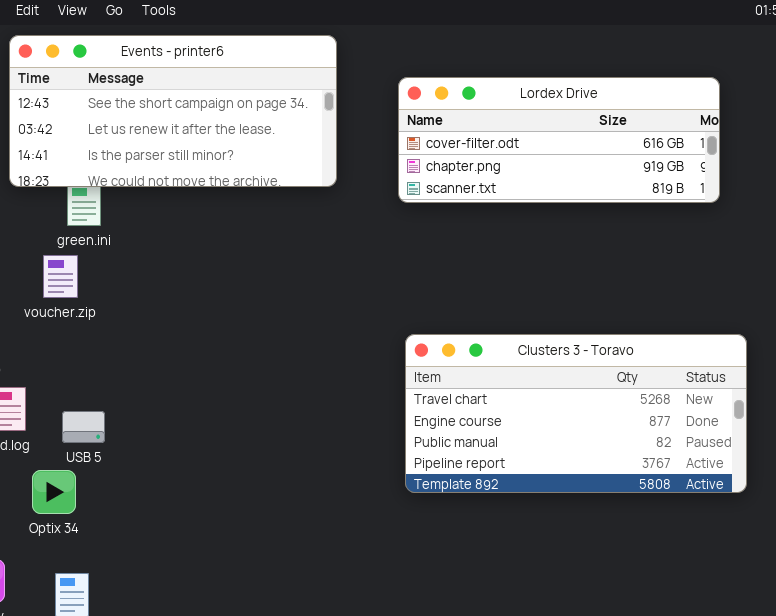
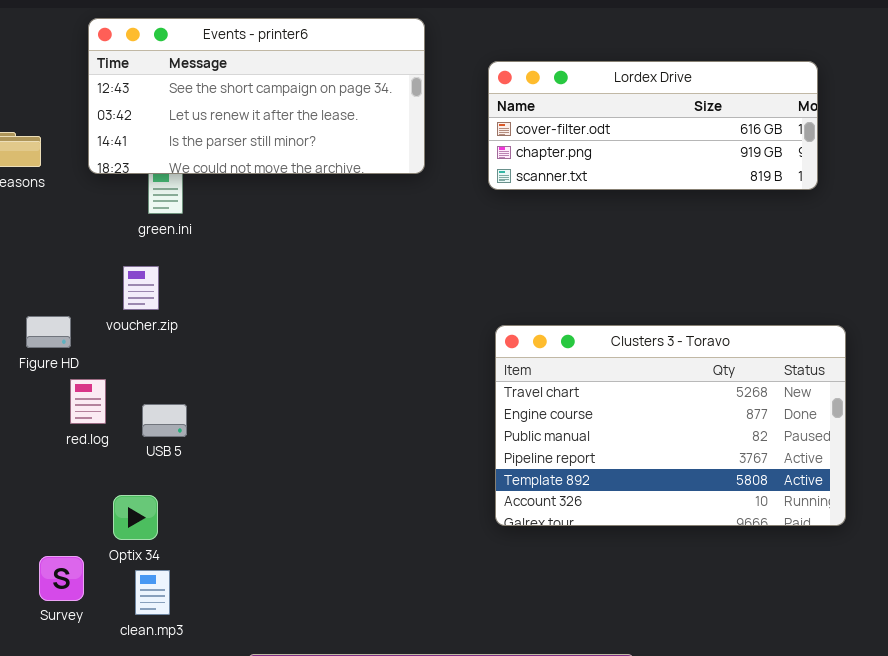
voucher.zip: [43,255,78,298] -> [123,266,159,310], moved
Clusters 3 - Toravo: [405,334,747,493] -> [495,325,846,526], resized
Optix 34: [32,470,76,514] -> [113,495,158,540], moved

